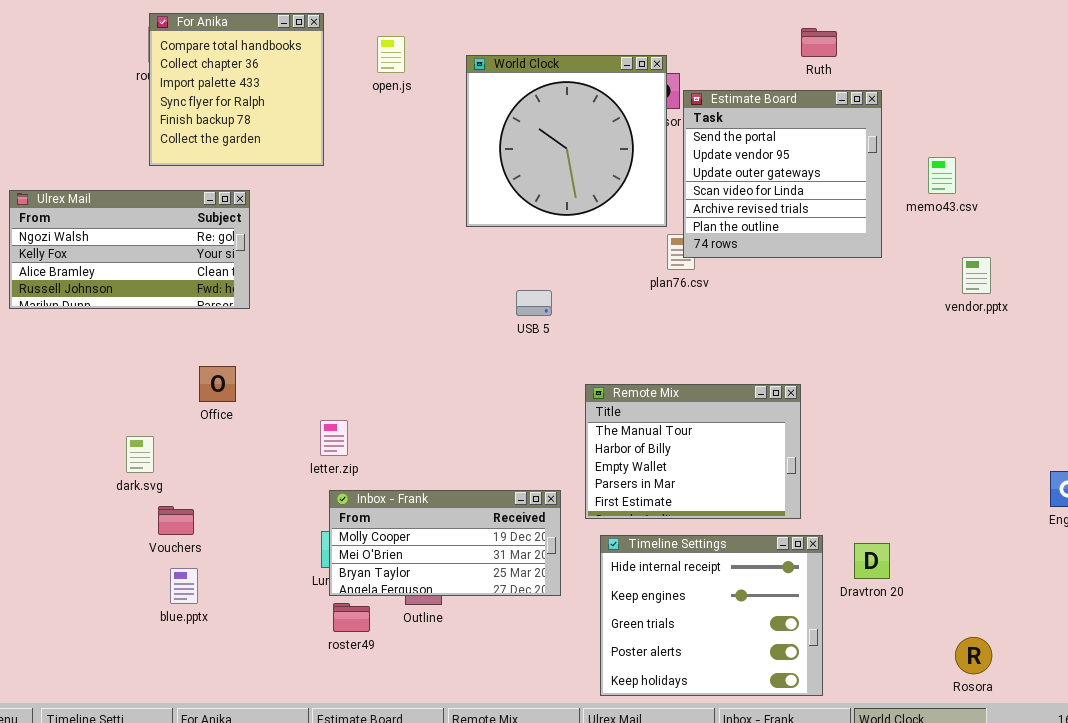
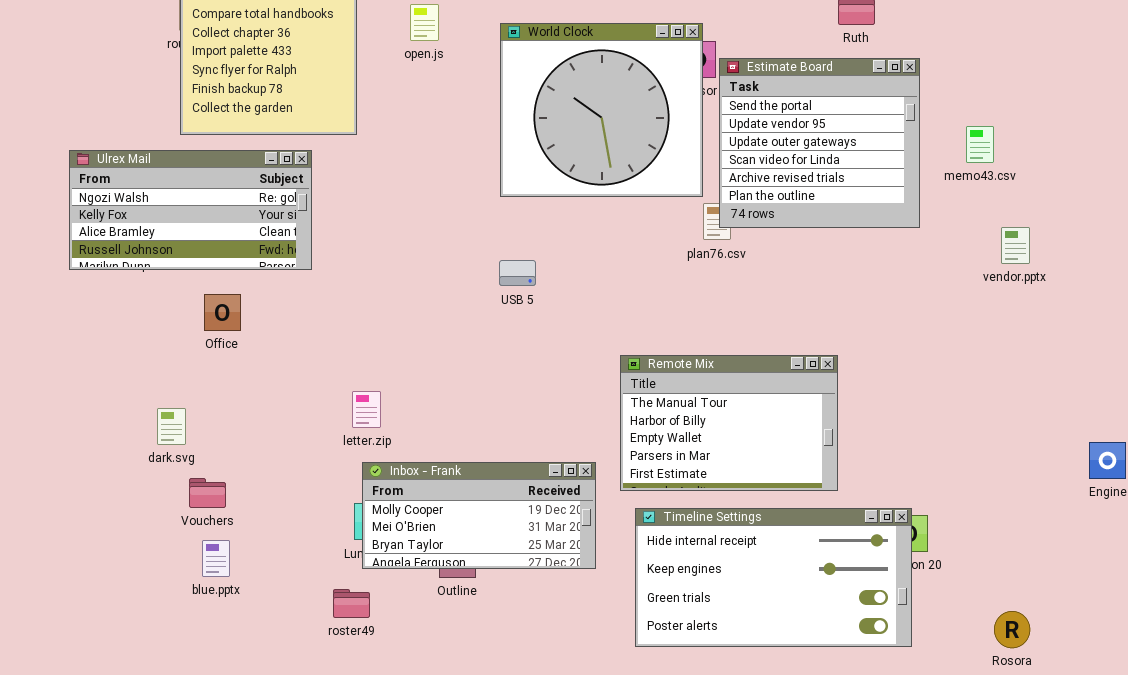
Ulrex Mail: [9,190,250,309] -> [69,150,312,270], moved
USB 5: [516,290,552,316] -> [499,260,536,286], moved
Office: [199,366,236,402] -> [204,294,241,331], moved
Timeline Settings: [600,535,823,696] -> [635,508,912,647], resized
roster49: [333,603,370,632] -> [333,589,370,618], moved

